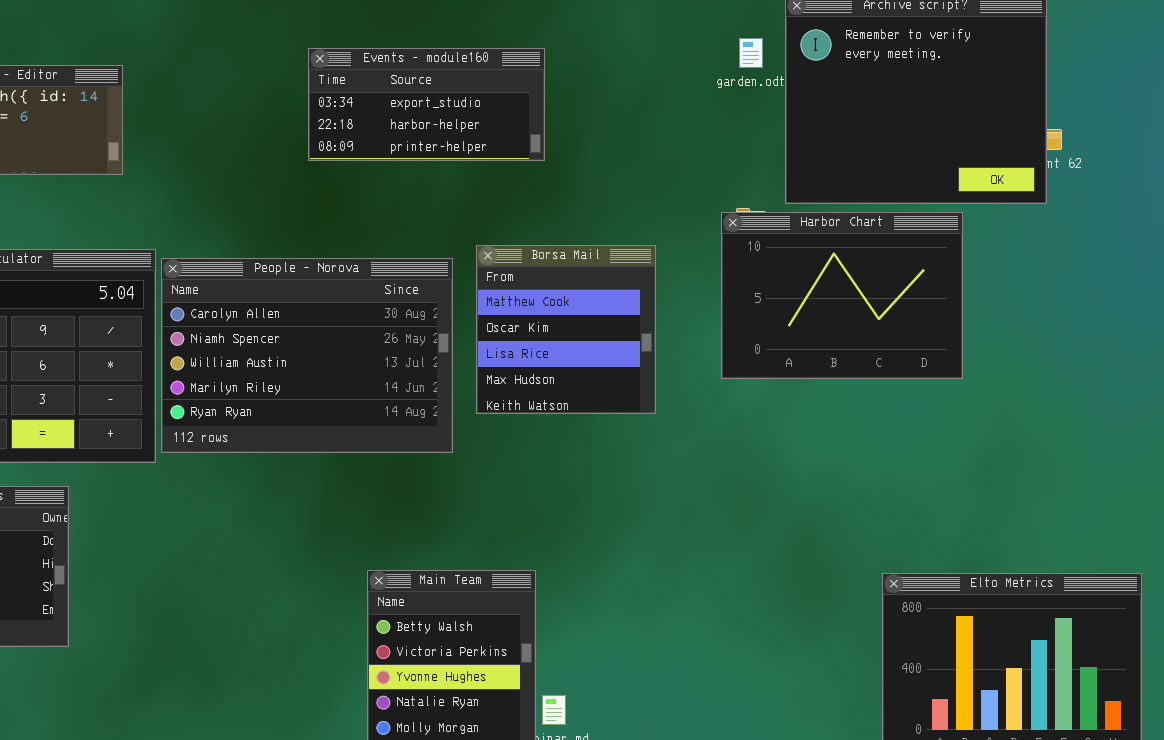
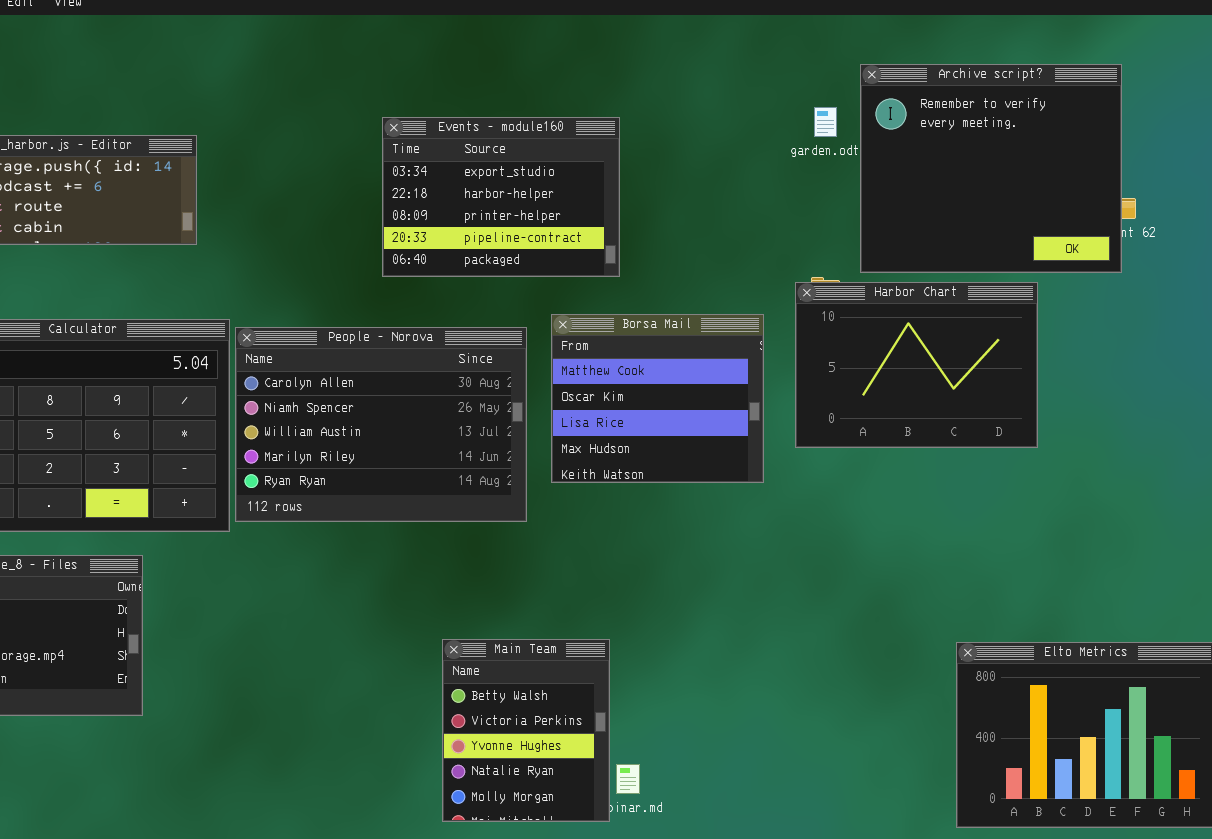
Events - module160: [308,48,545,161] -> [382,117,620,277], resized
Borsa Mail: [476,245,656,414] -> [551,314,764,483], resized

